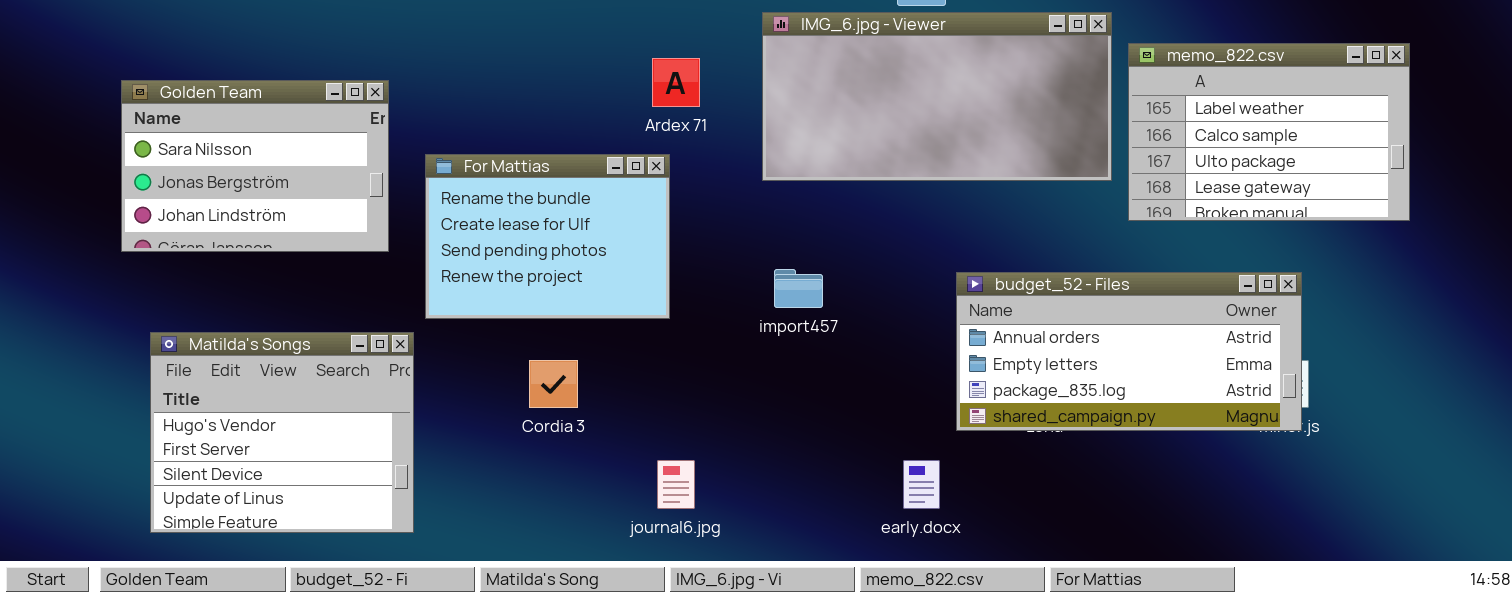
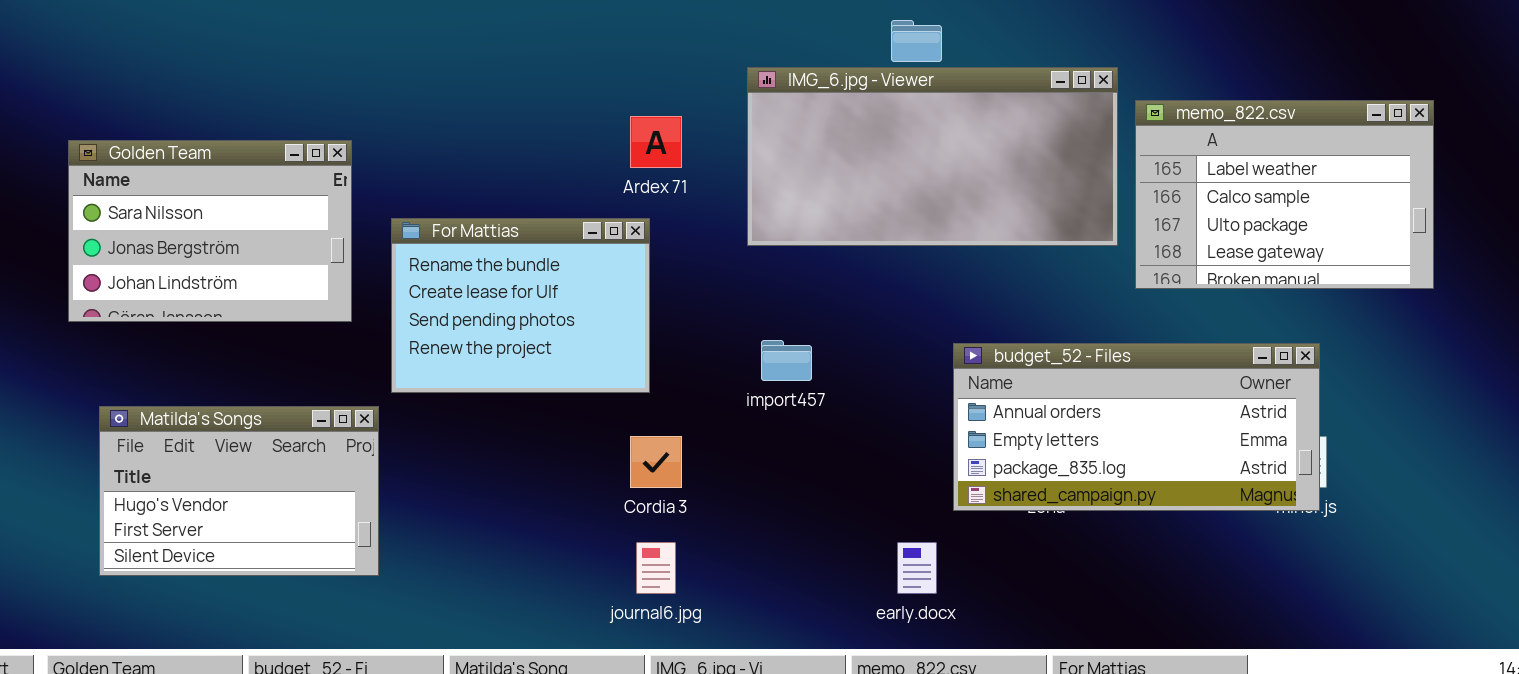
Matilda's Songs: [150,332,414,533] -> [99,406,379,576], resized
Cordia 3: [529,360,578,408] -> [630,436,682,488], moved

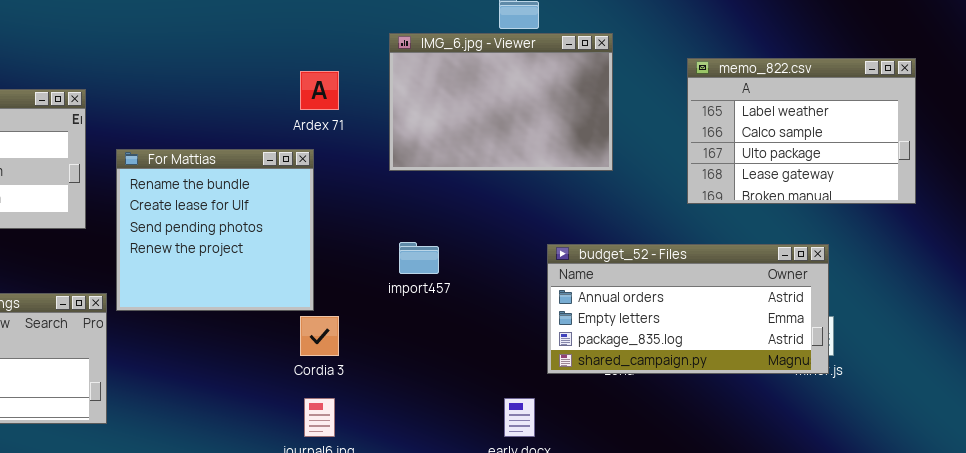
IMG_6.jpg - Viewer: [747,67,1118,246] -> [389,33,613,171], resized
For Mattias: [391,218,650,393] -> [116,149,314,311], resized

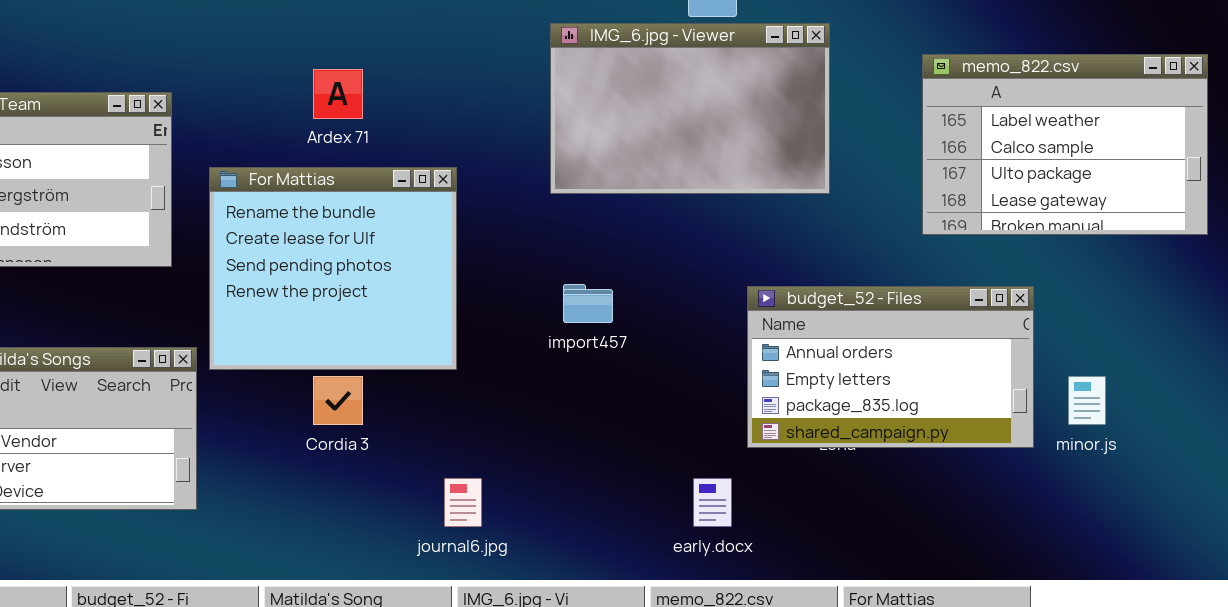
Ardex 71: [300,71,339,110] -> [313,69,363,119], moved
budget_52 - Files: [547,244,829,374] -> [747,286,1034,448], resized
Cordia 3: [300,316,339,356] -> [313,376,363,425], moved

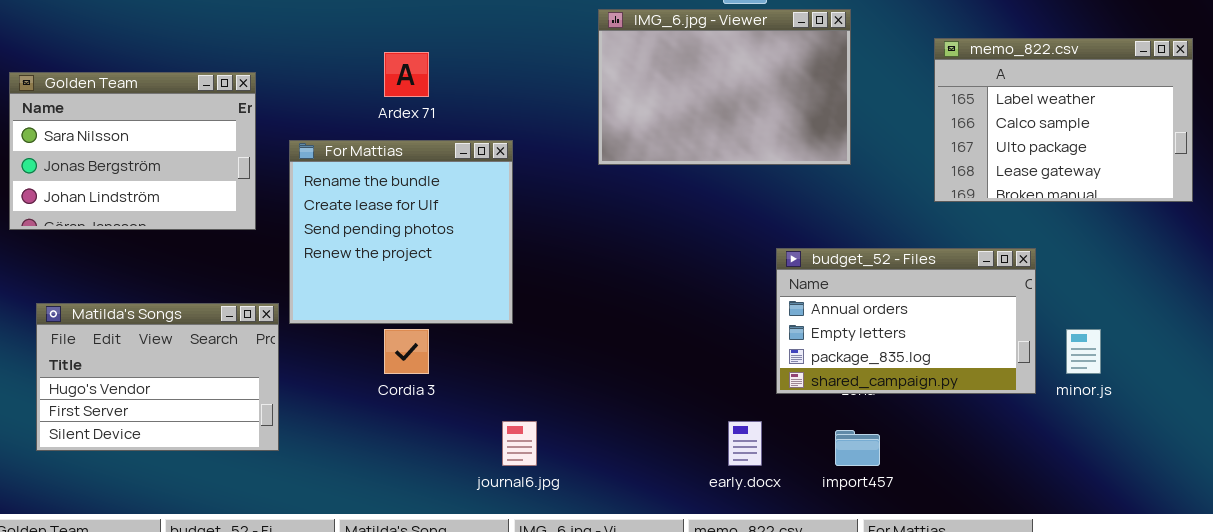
import457: [563,284,613,323] -> [835,430,880,466], moved

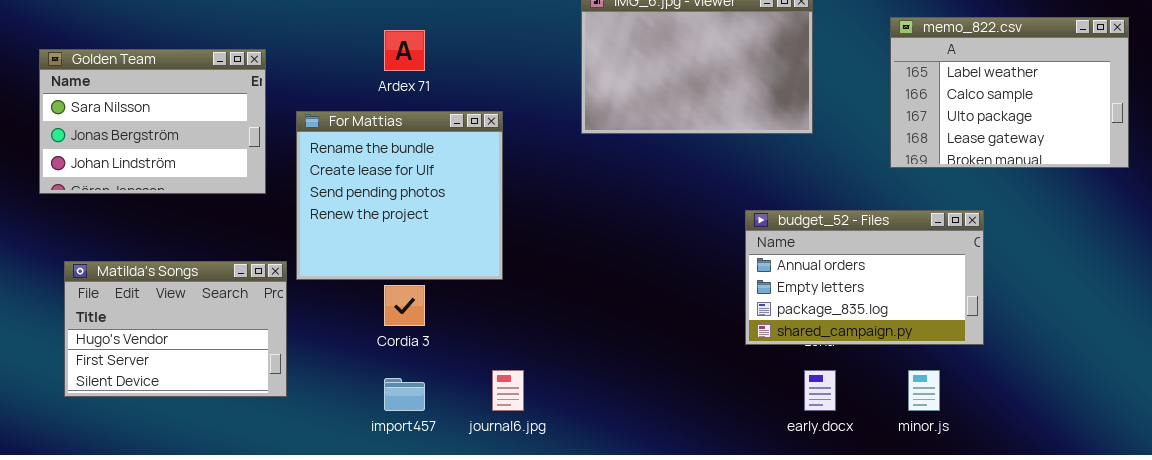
minor.js: [1066,329,1101,374] -> [908,370,940,411], moved
early.docx: [728,421,762,466] -> [804,370,836,411], moved
import457: [835,430,880,466] -> [384,378,425,411], moved

